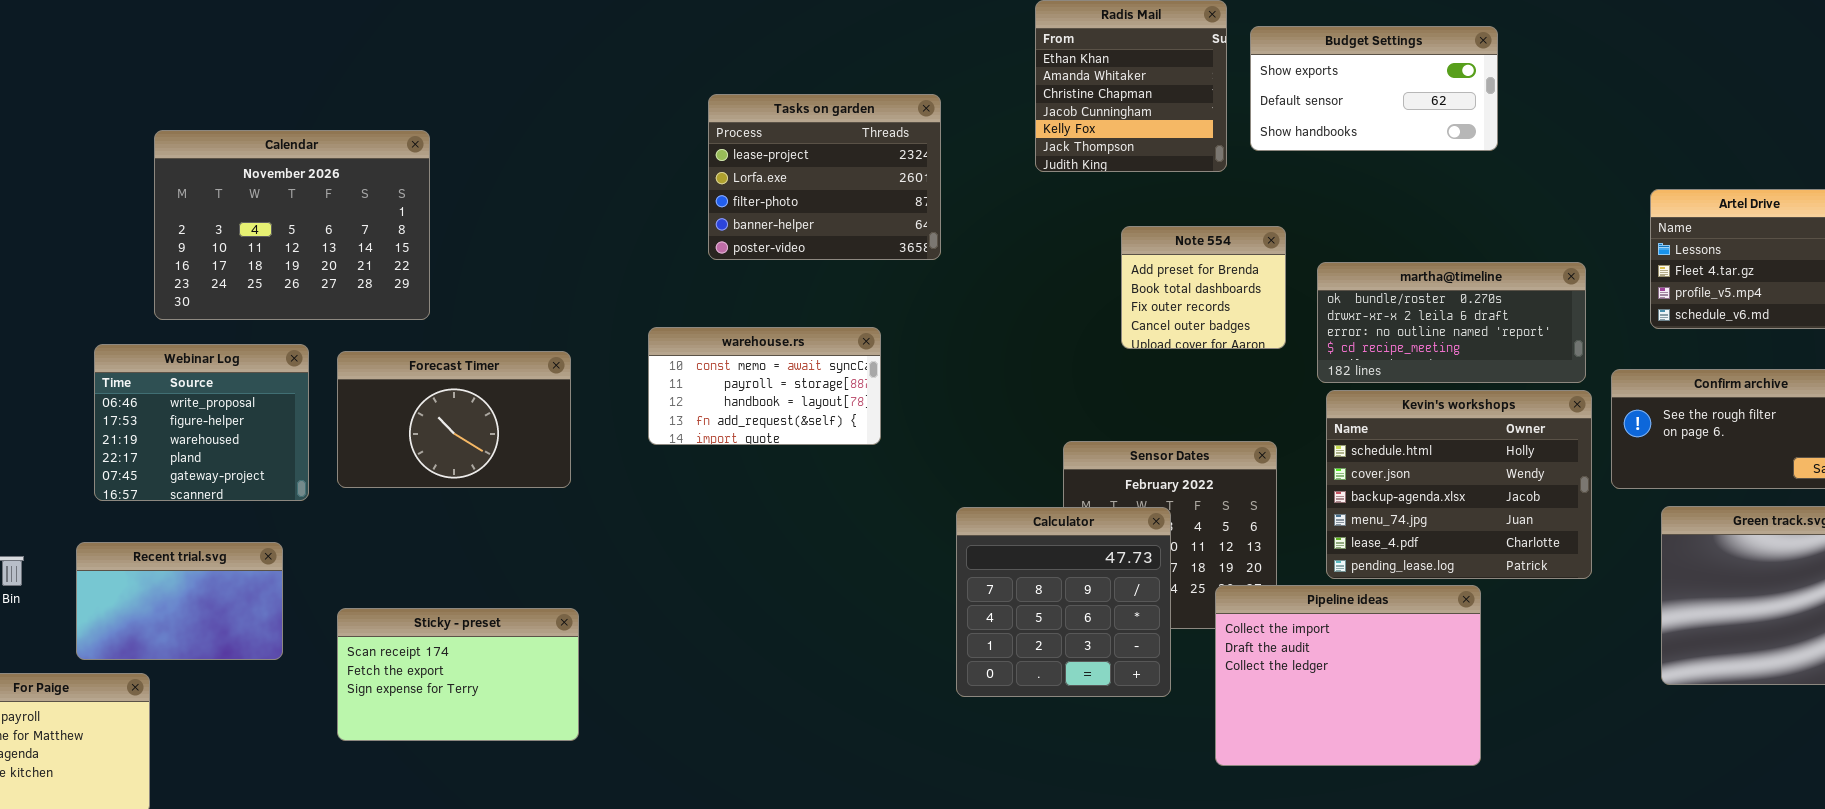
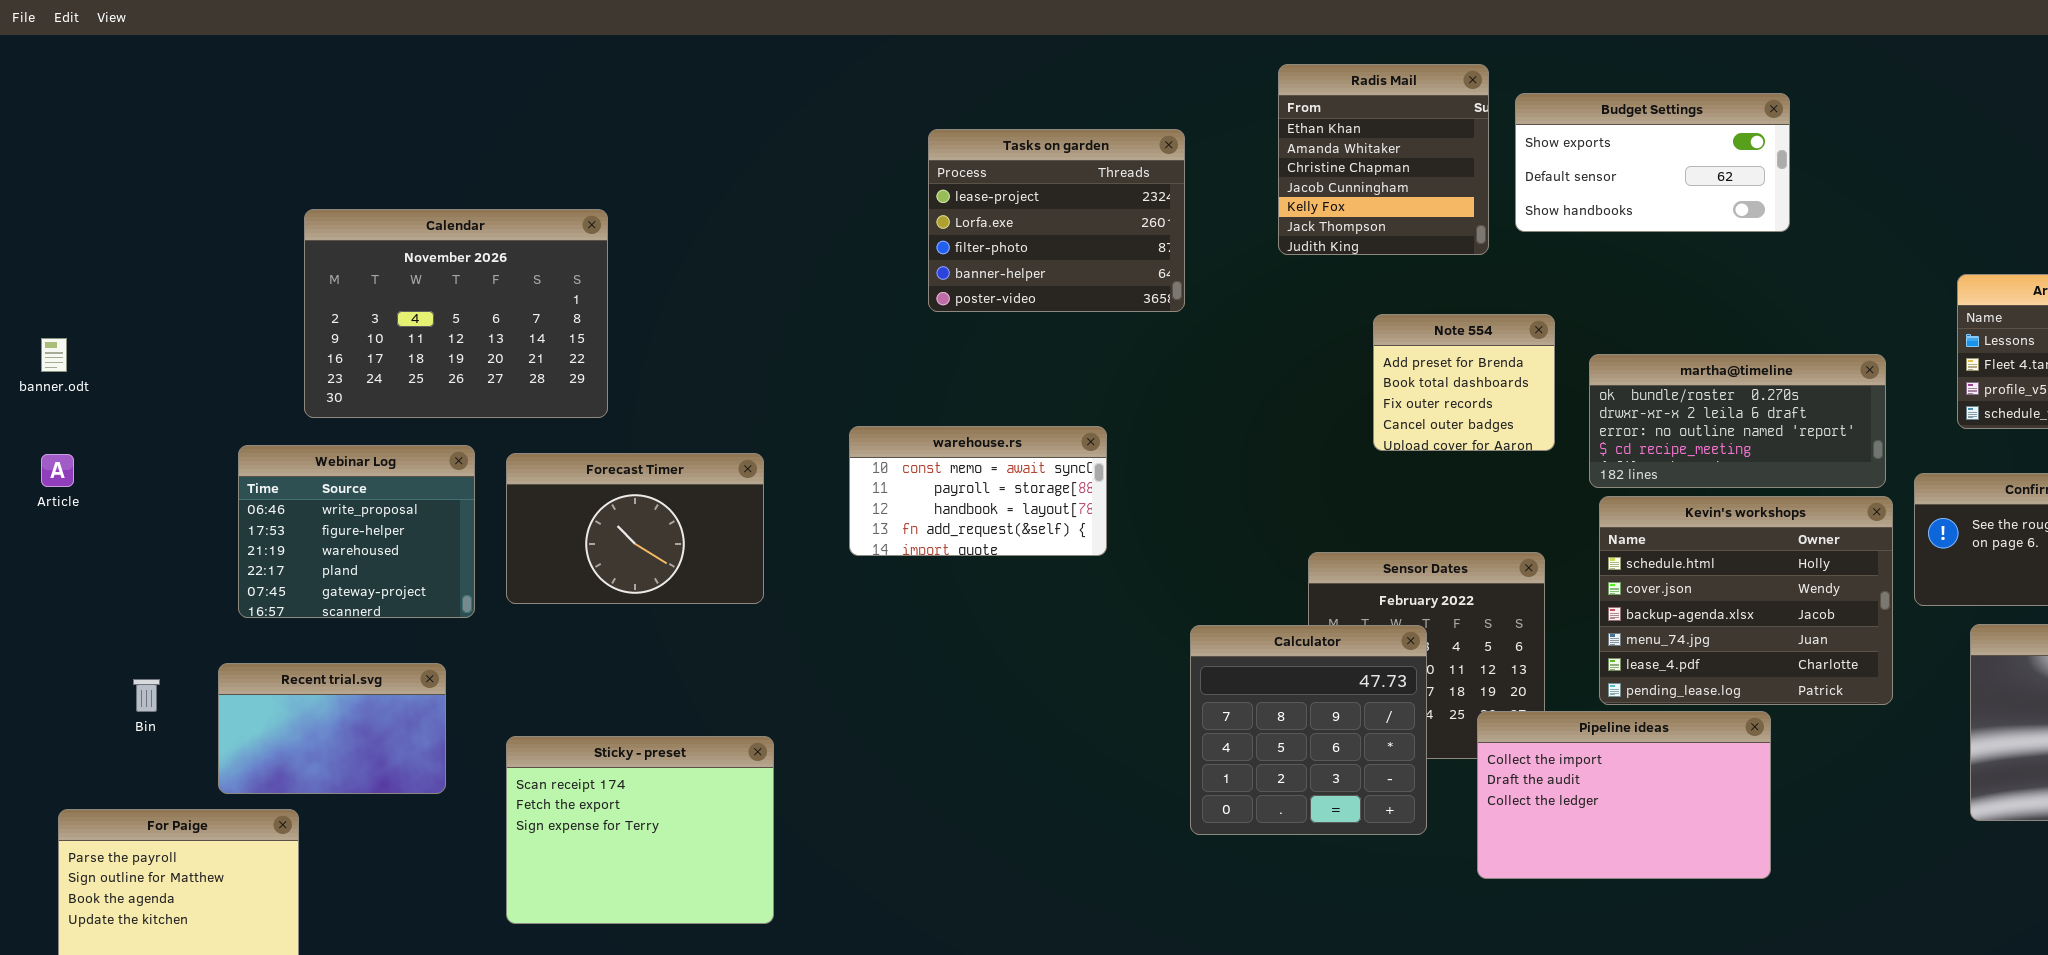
Tasks on garden: [708,94,941,260] -> [928,129,1185,312], moved
Pipeline ideas: [1215,585,1481,766] -> [1477,711,1771,879], resized
Sticky - preset: [337,608,579,741] -> [506,736,774,924], resized

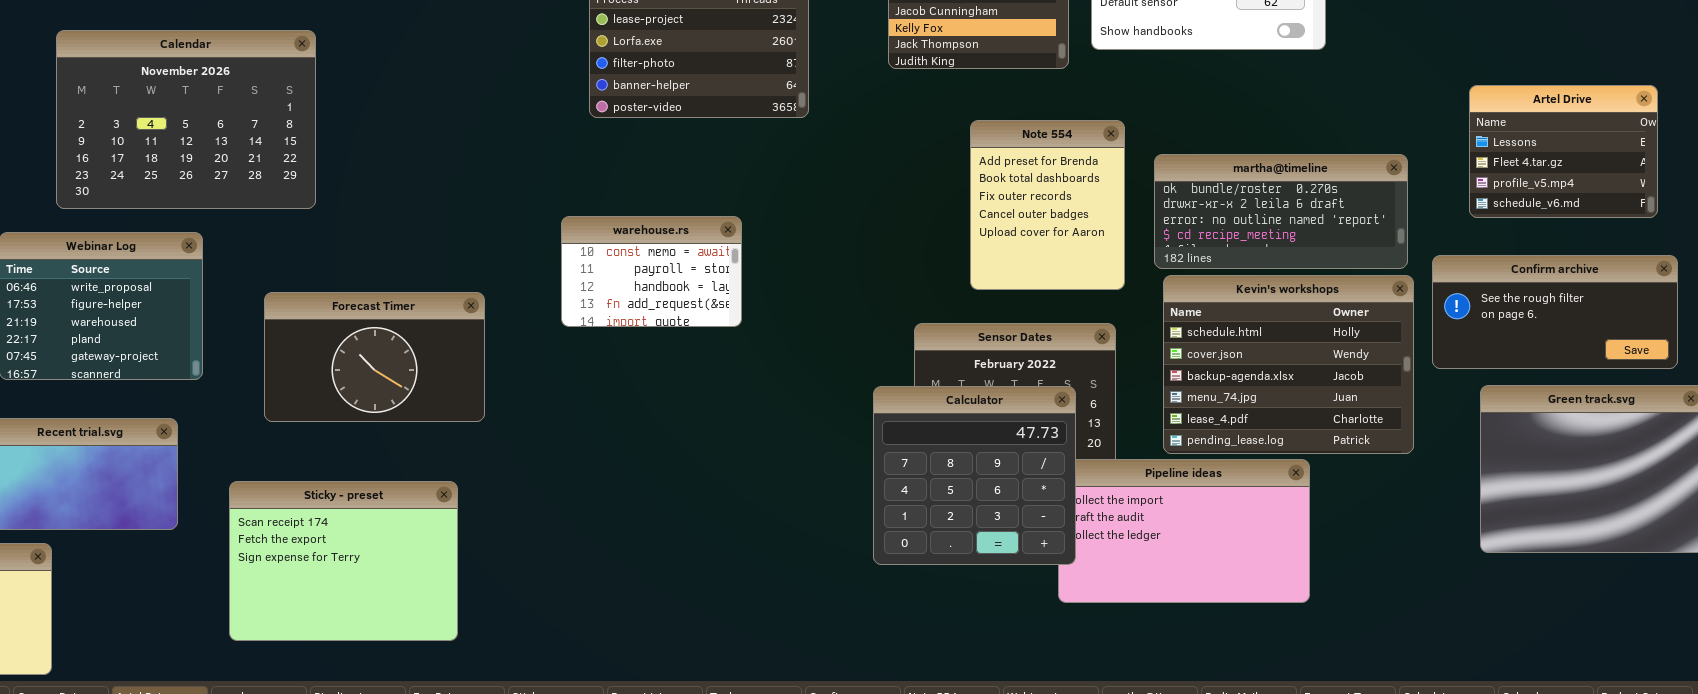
Note 554: [1373,314,1555,451] -> [970,120,1125,290], resized
warehouse.rs: [849,426,1107,556] -> [561,216,742,327], resized
Forecast Timer: [506,453,764,604] -> [264,292,485,422], moved
Calculator: [1190,625,1427,835] -> [873,386,1076,565], moved

